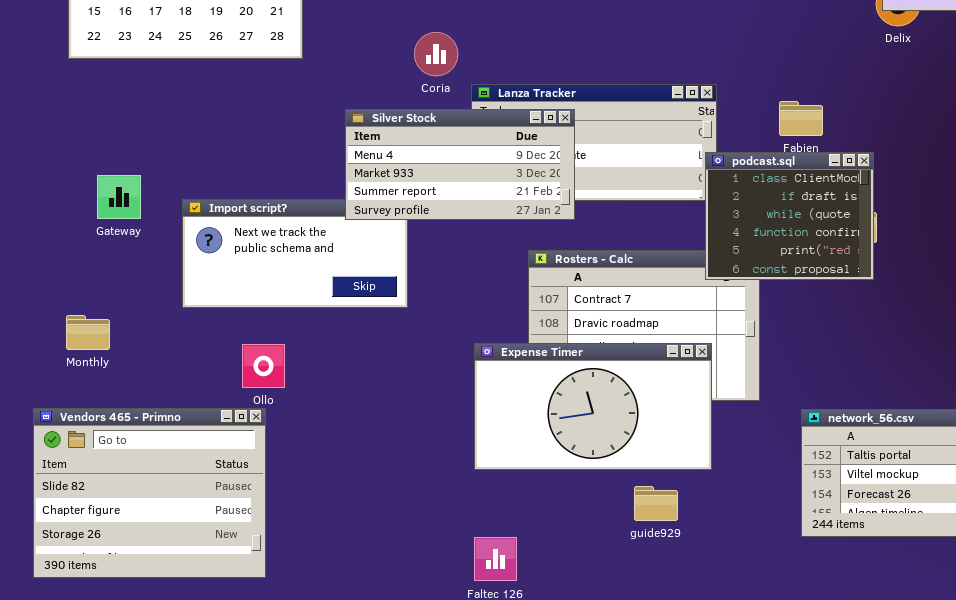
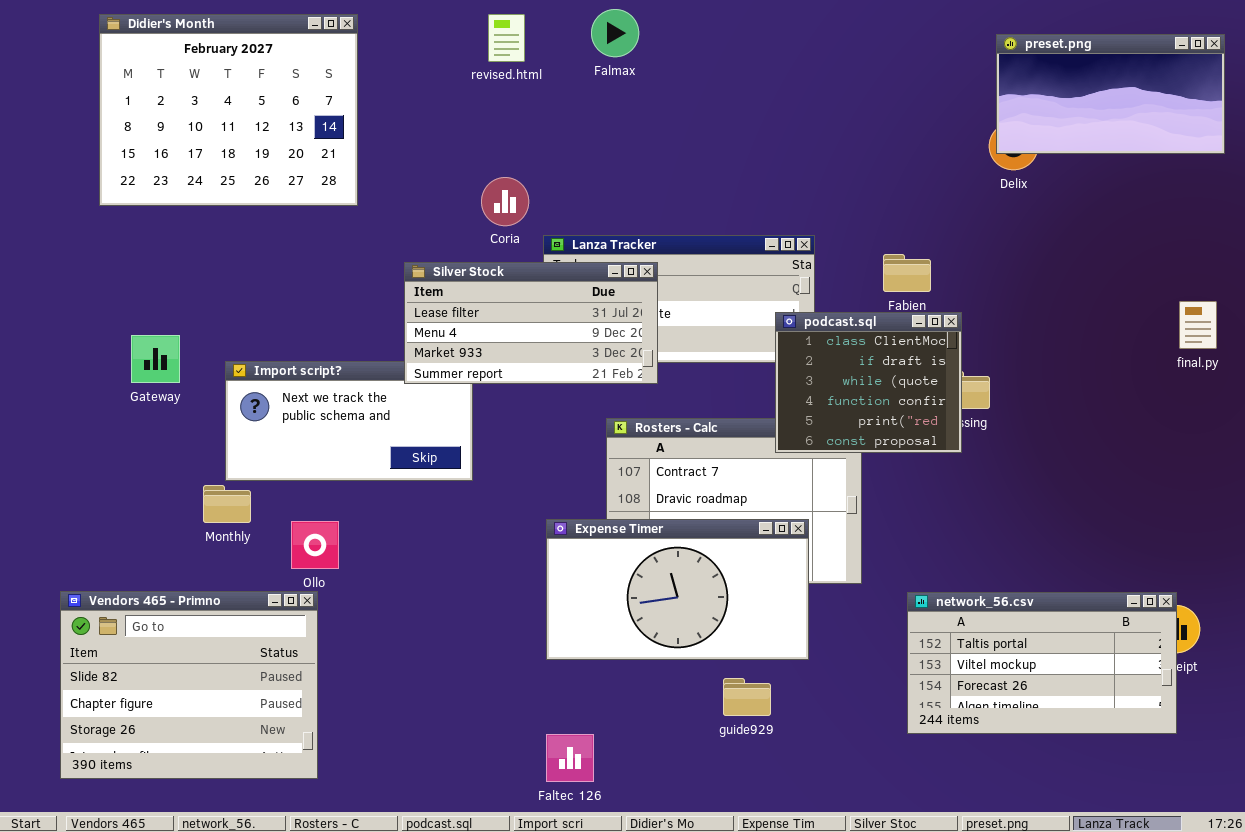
Silver Stock: [345,109,575,220] -> [404,262,658,384], scrolled up 1 row
podcast.sql: [705,152,874,280] -> [775,312,962,453], moved
Monthly: [66,315,110,350] -> [203,485,251,523], moved

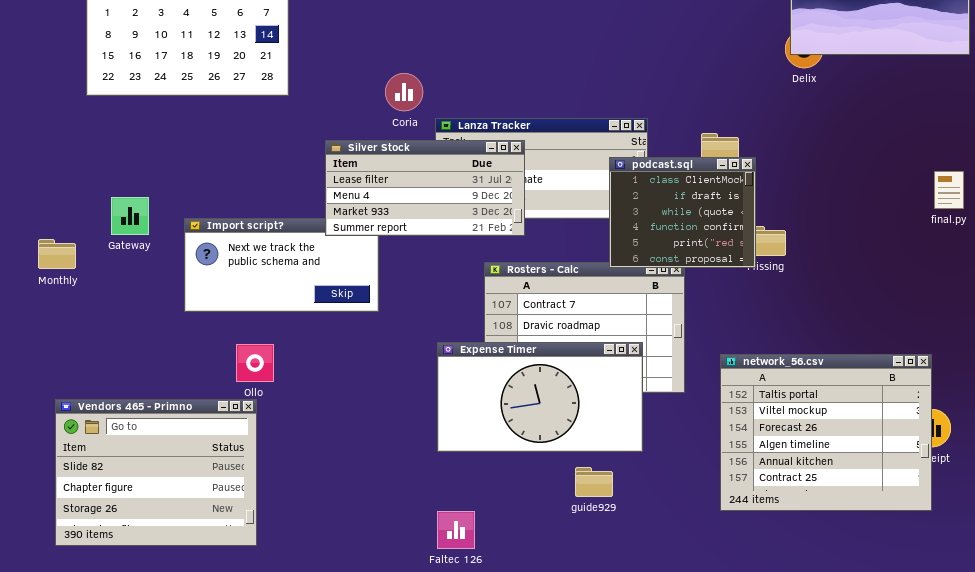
podcast.sql: [775,312,962,453] -> [609,157,756,268], moved
Monthly: [203,485,251,523] -> [38,239,76,269], moved
network_56.csv: [907,592,1177,734] -> [720,354,932,511], resized

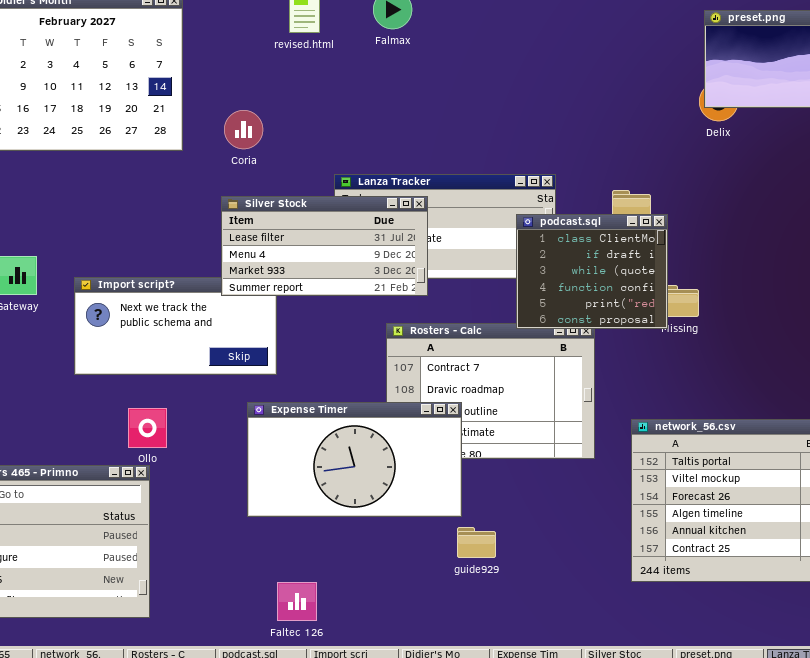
Coria: [385,73,423,111] -> [224,110,263,149], moved
Expense Timer: [437,342,643,452] -> [247,402,462,517], moved
guide929: [575,467,613,497] -> [457,527,496,558], moved
Faltec 126: [437,511,475,549] -> [277,582,317,621], moved

